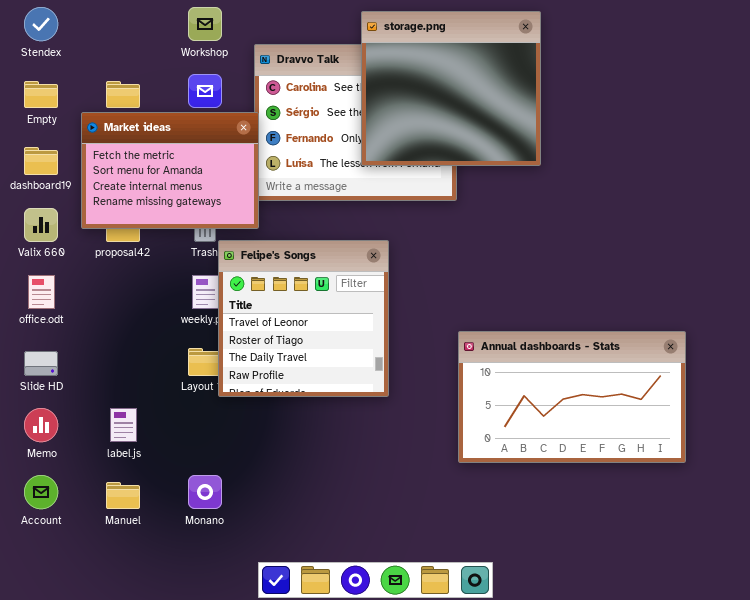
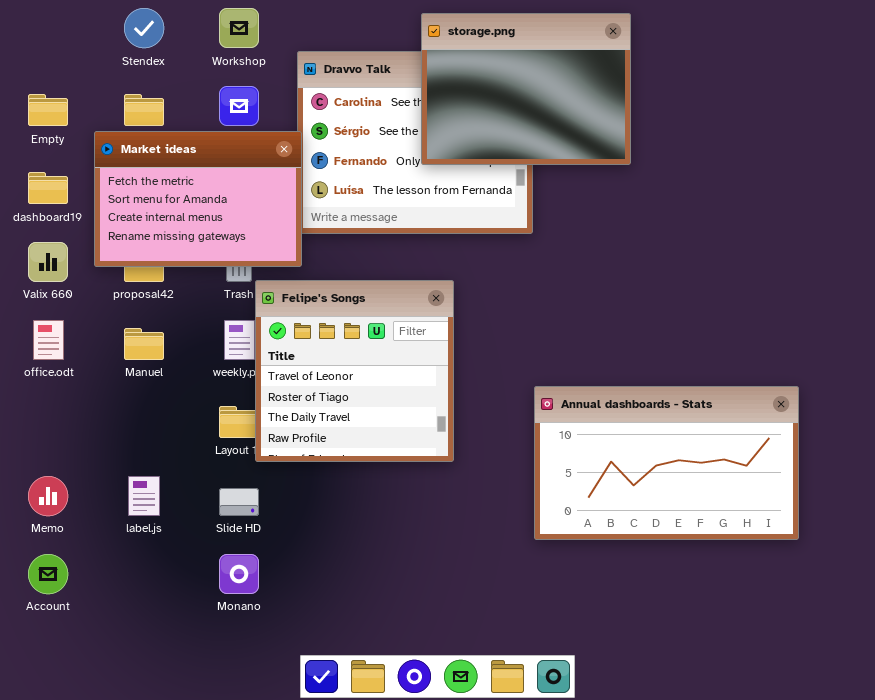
Stendex: [24,7,58,41] -> [124,8,164,48], moved
storage.png: [361,11,541,166] -> [421,13,631,165], resized
Slide HD: [24,351,58,376] -> [219,488,259,516], moved
Manuel: [106,482,140,509] -> [124,328,164,360], moved

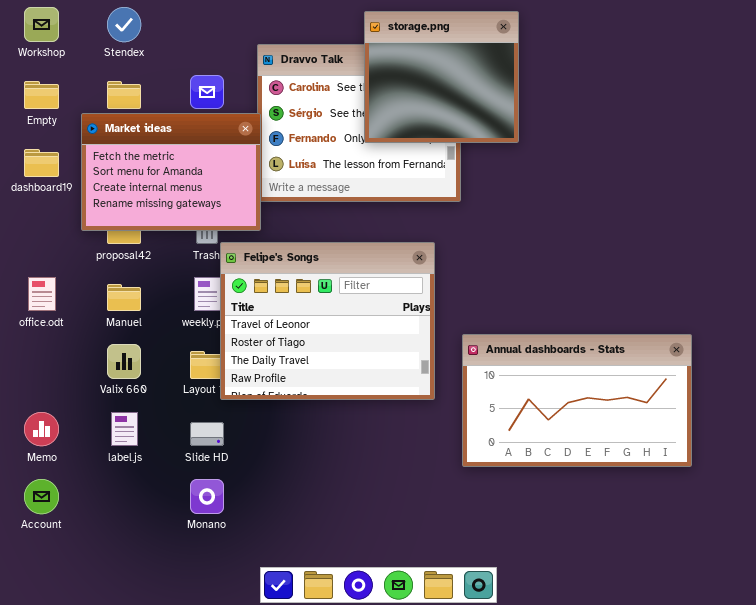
Workshop: [219,8,259,48] -> [24,7,59,42], moved
storage.png: [421,13,631,165] -> [364,11,519,143], resized
Valix 660: [28,242,68,282] -> [107,344,141,379], moved
Felipe's Songs: [255,280,454,462] -> [220,242,435,400], resized

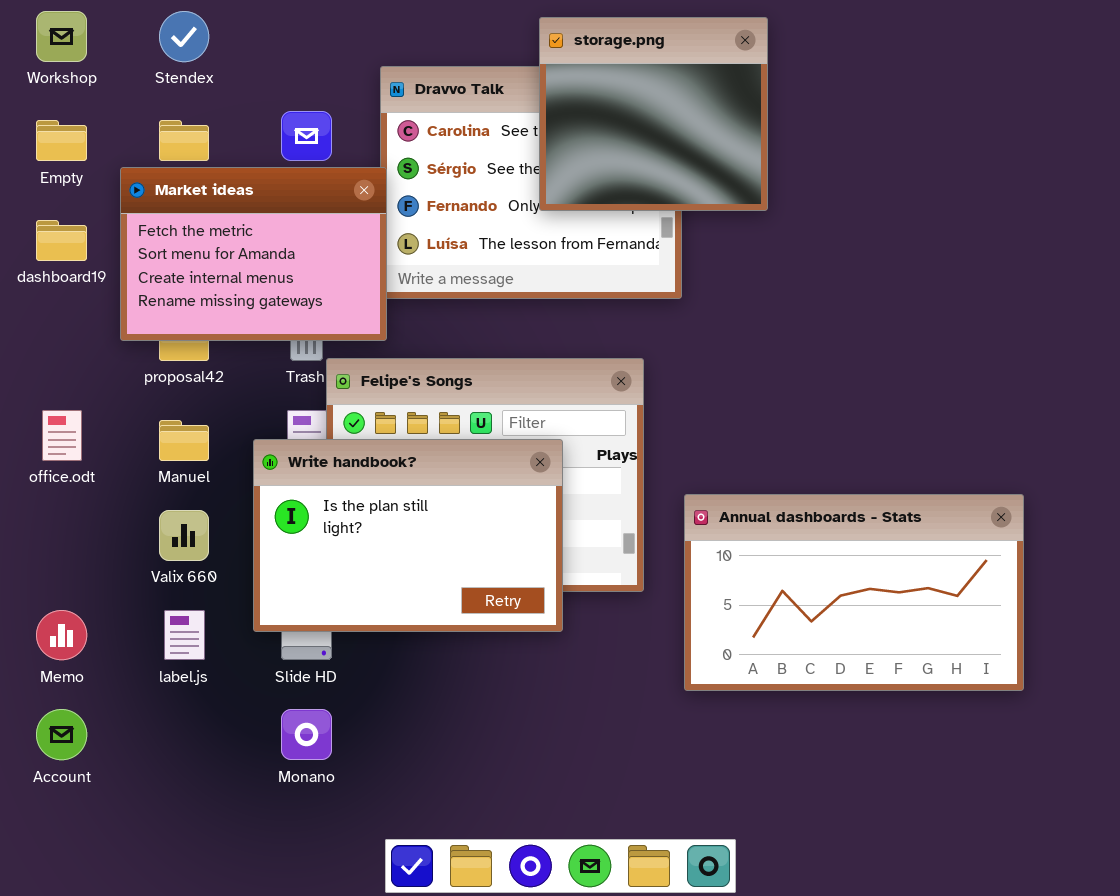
Write handbook?: none -> [253,439,563,632], opened

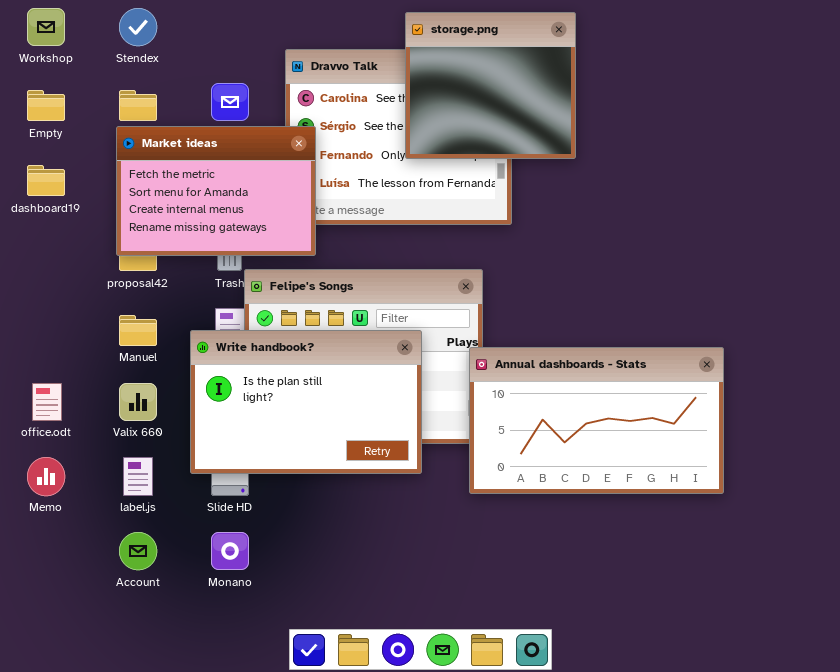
Market ideas: [120,167,387,341] -> [116,126,316,256], moved
office.odt: [42,410,82,461] -> [32,383,62,421], moved
Annual dashboards - Stats: [684,494,1024,691] -> [469,347,724,494], moved
Account: [36,709,87,760] -> [119,532,157,570], moved

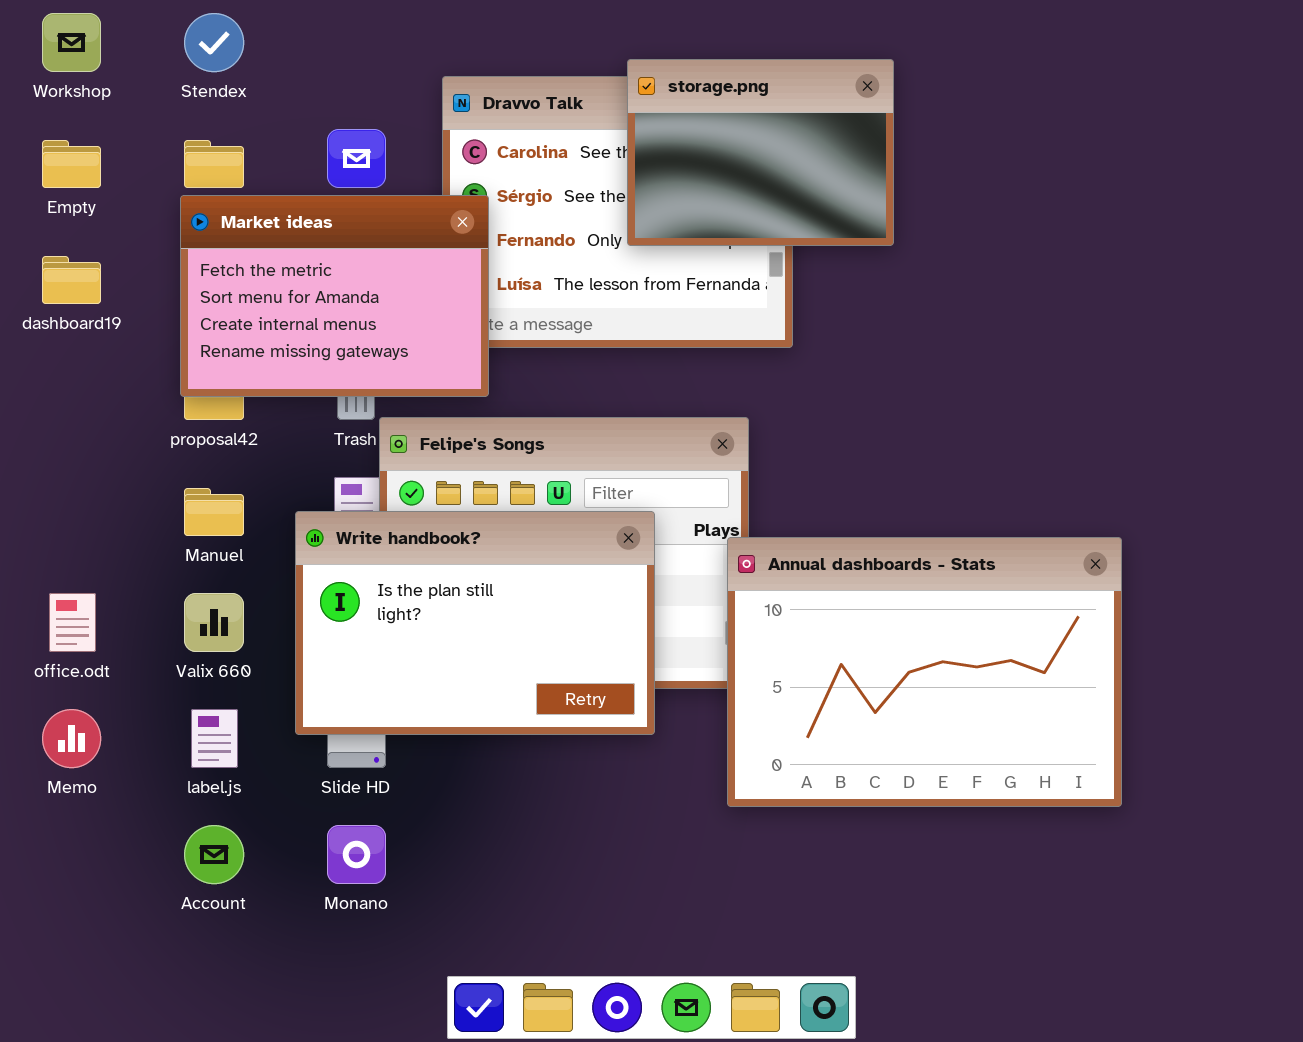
storage.png: [405,12,576,159] -> [627,59,894,246], resized
Annual dashboards - Stats: [469,347,724,494] -> [727,537,1122,807], resized

